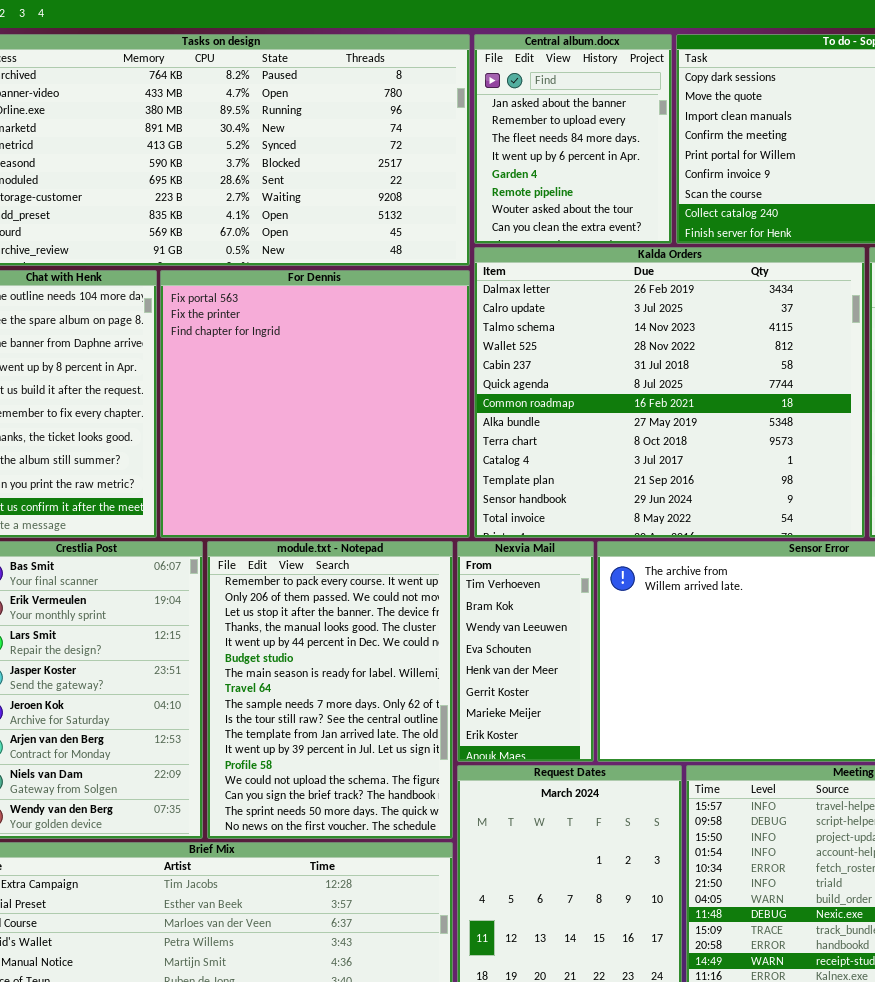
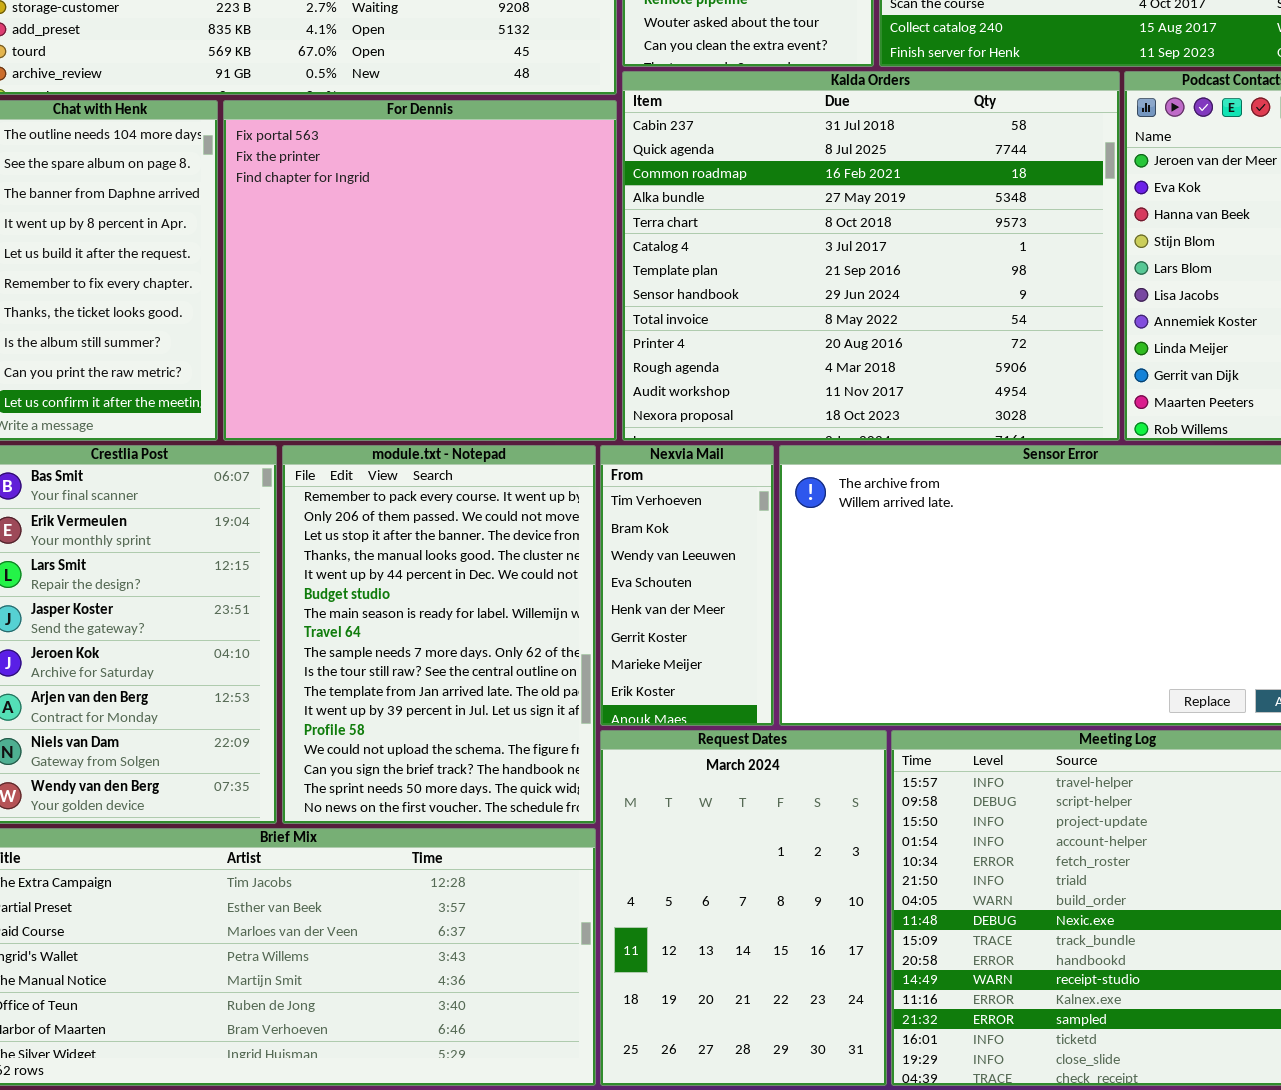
Kalda Orders: [474,247,865,538] -> [622,71,1120,441], scrolled down 4 rows

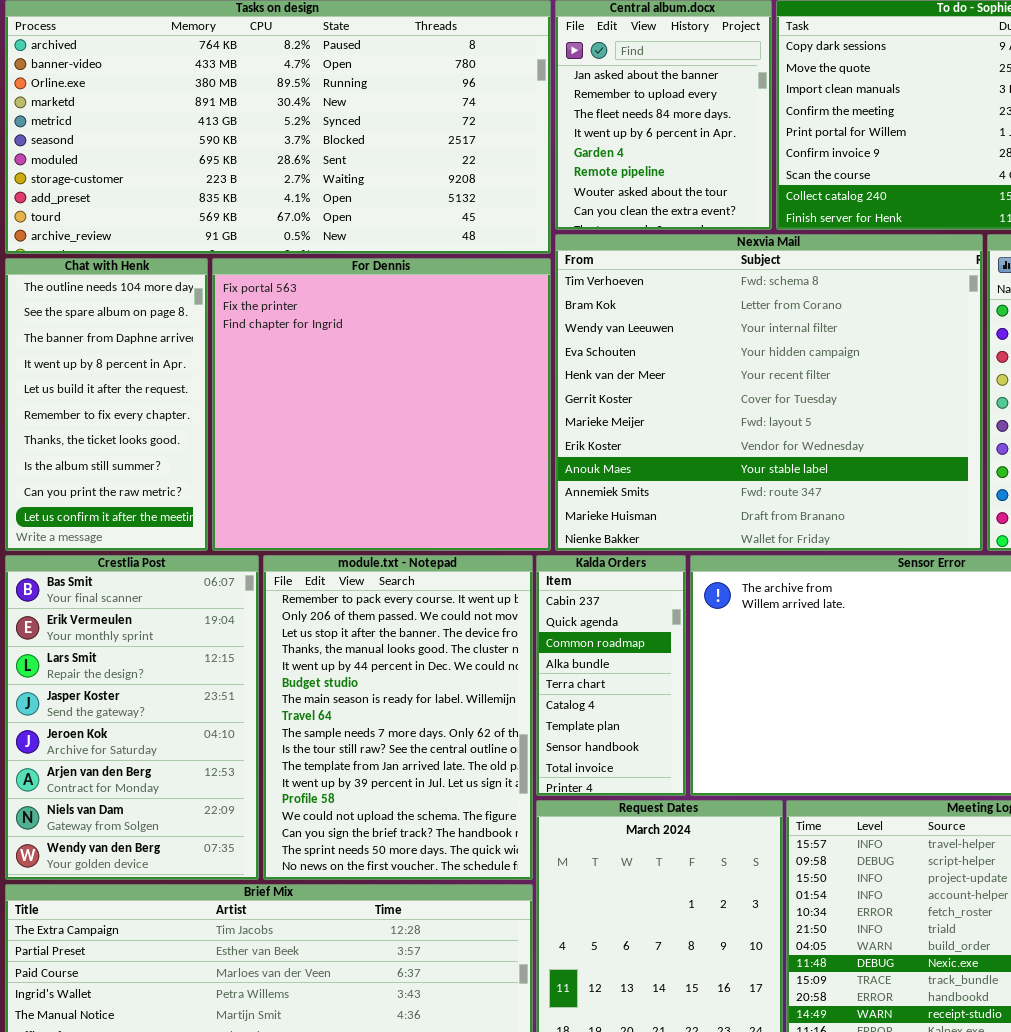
Kalda Orders: [622,71,1120,441] -> [536,555,686,796], moved, resized
Nexvia Mail: [600,445,774,726] -> [555,234,983,551], moved, resized

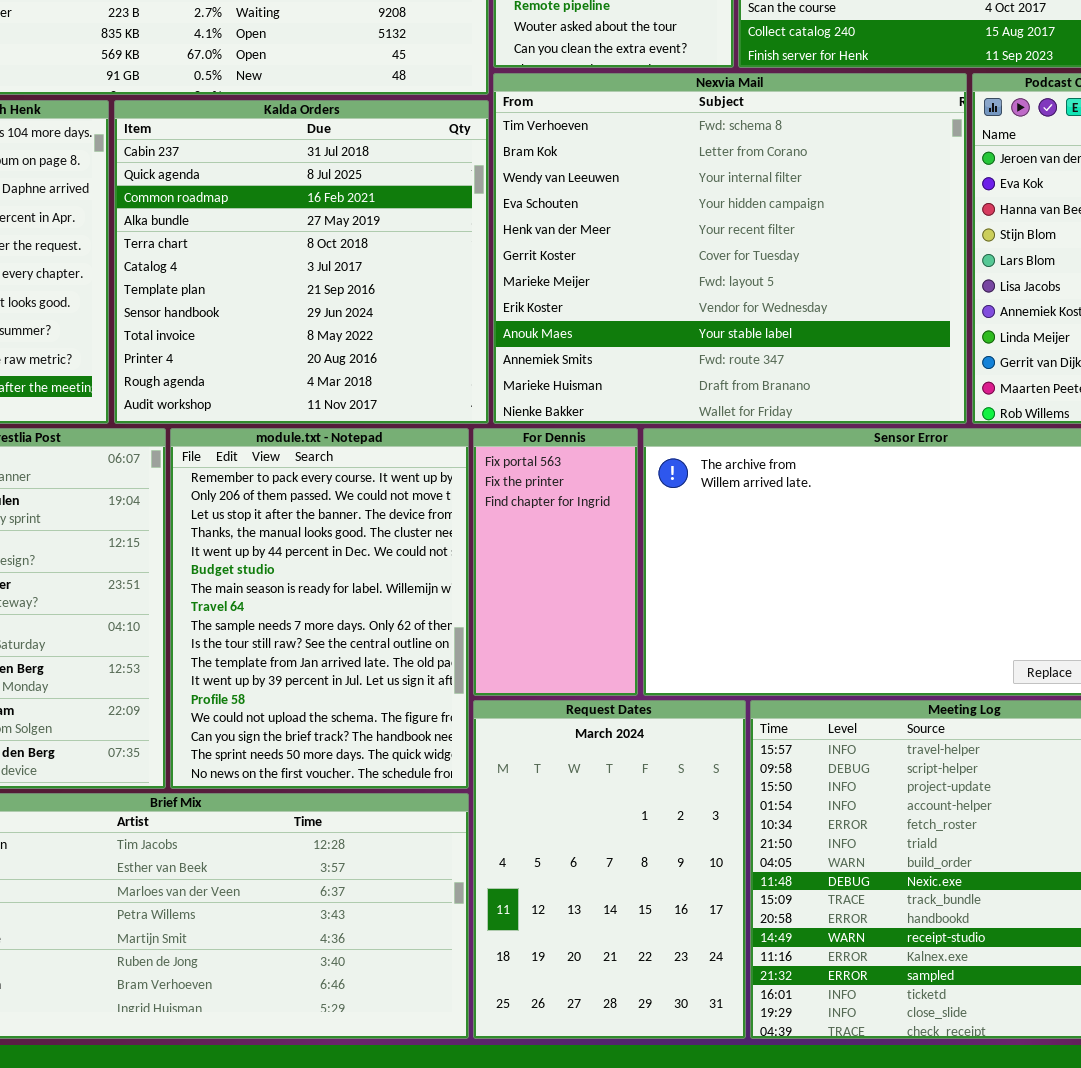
For Dennis: [212,258,551,551] -> [473,428,638,696], moved, resized
Kalda Orders: [536,555,686,796] -> [114,100,489,424], moved, resized

